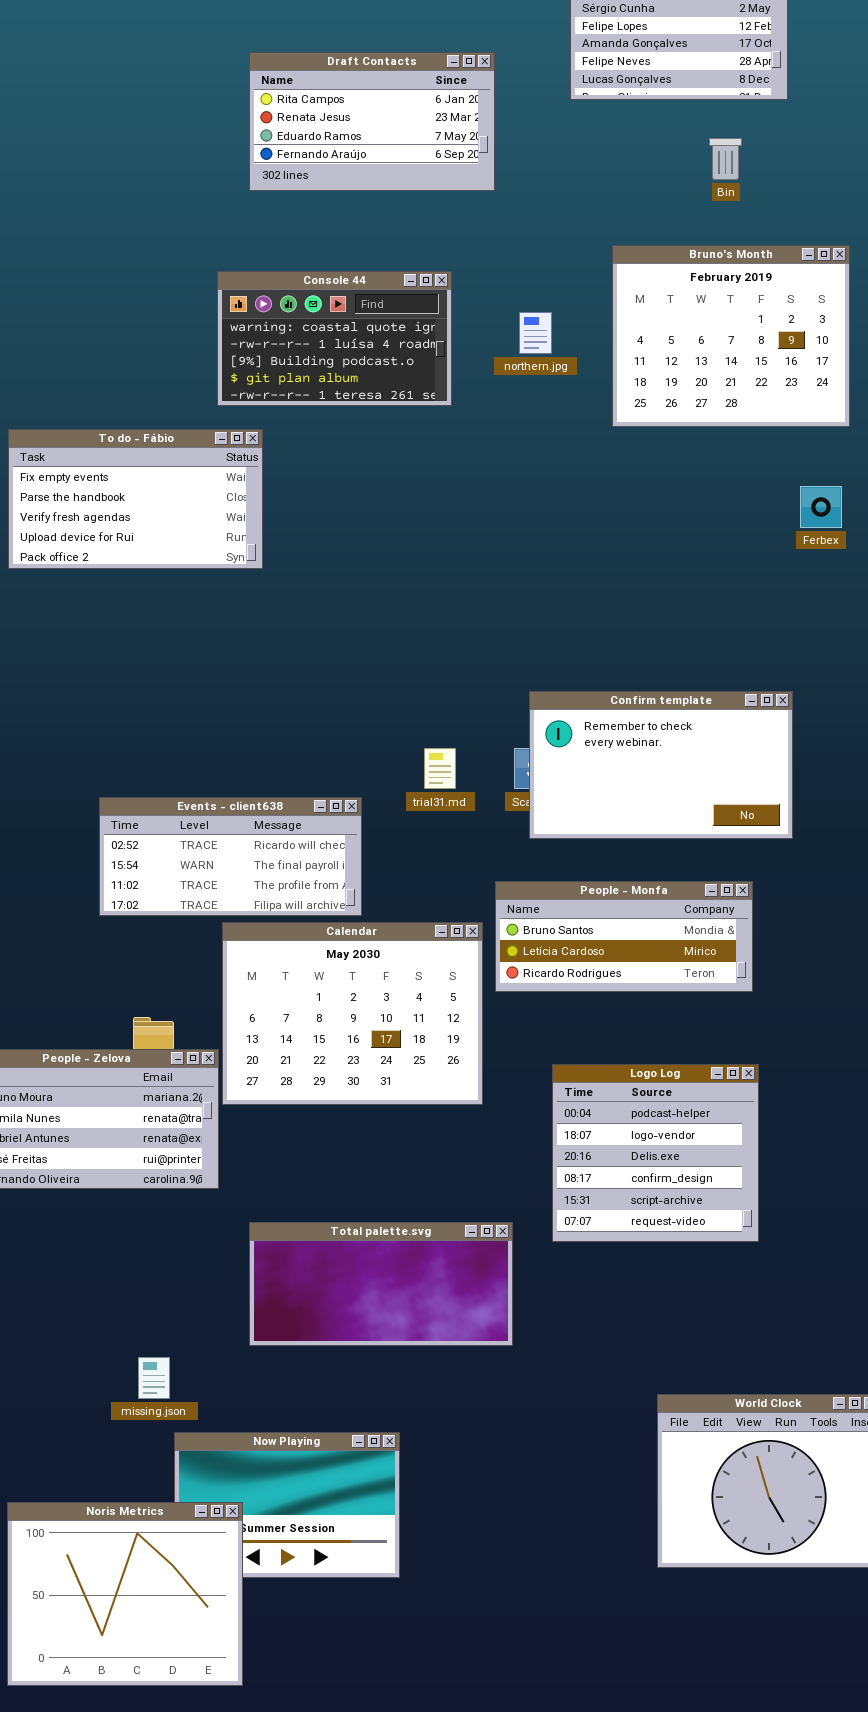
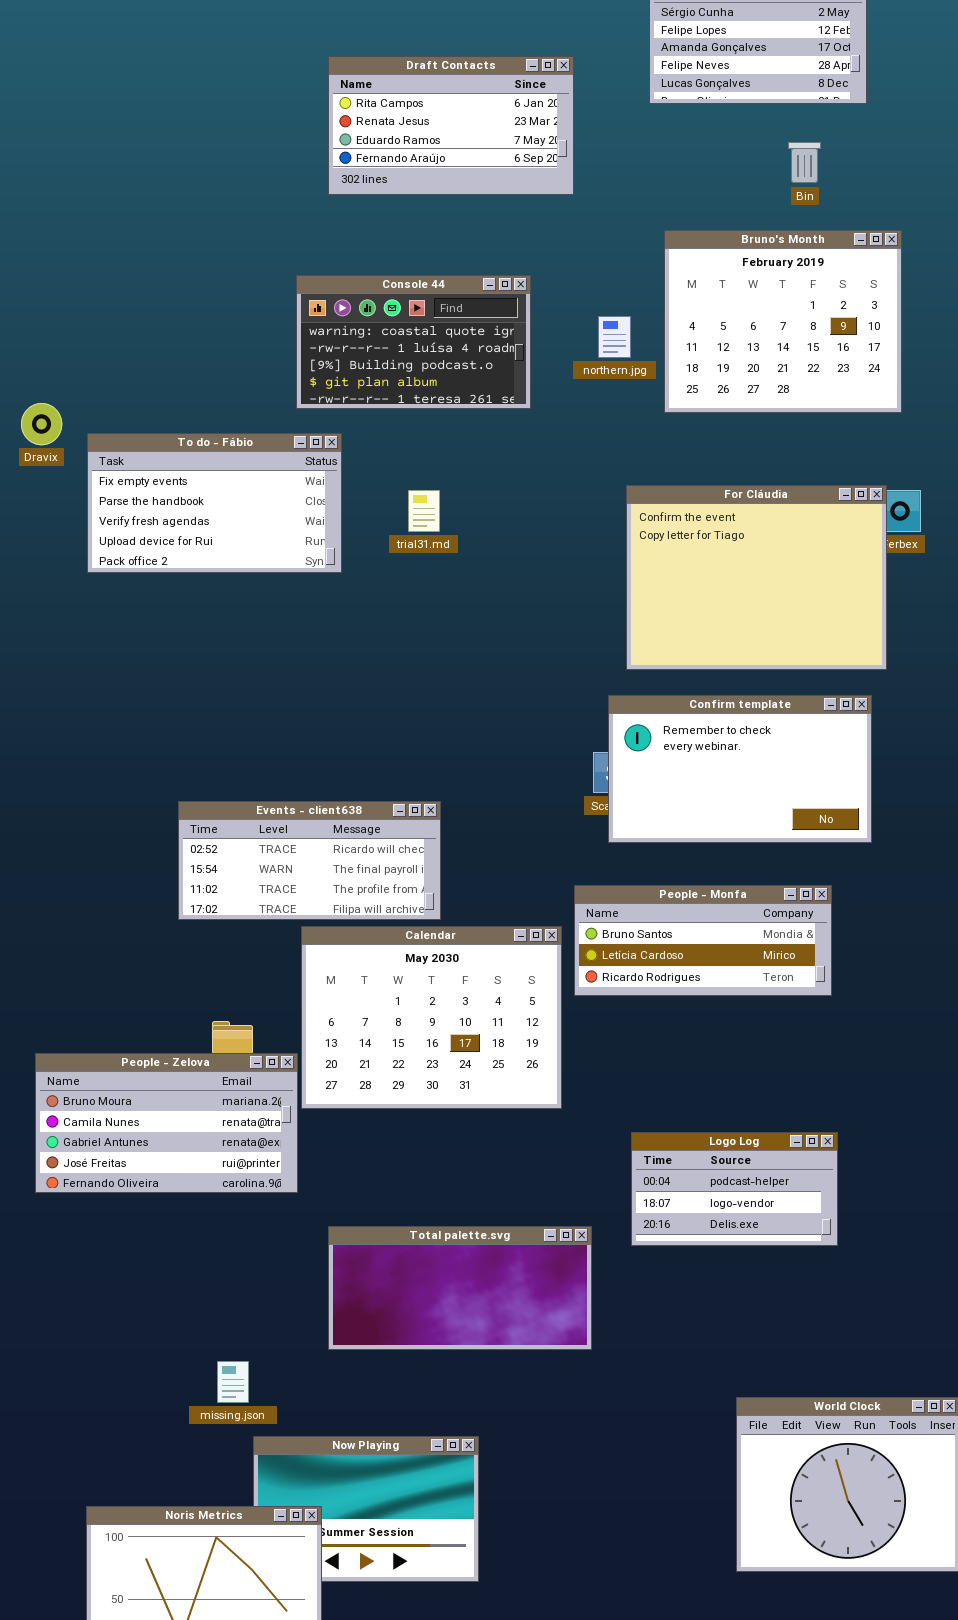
Bruno's Month: [612,245,850,427] -> [664,230,902,413], moved
For Cláudia: none -> [626,485,887,670], opened
trial31.md: [424,748,456,789] -> [408,490,440,532], moved
Logo Log: [552,1064,759,1242] -> [631,1132,838,1246], resized

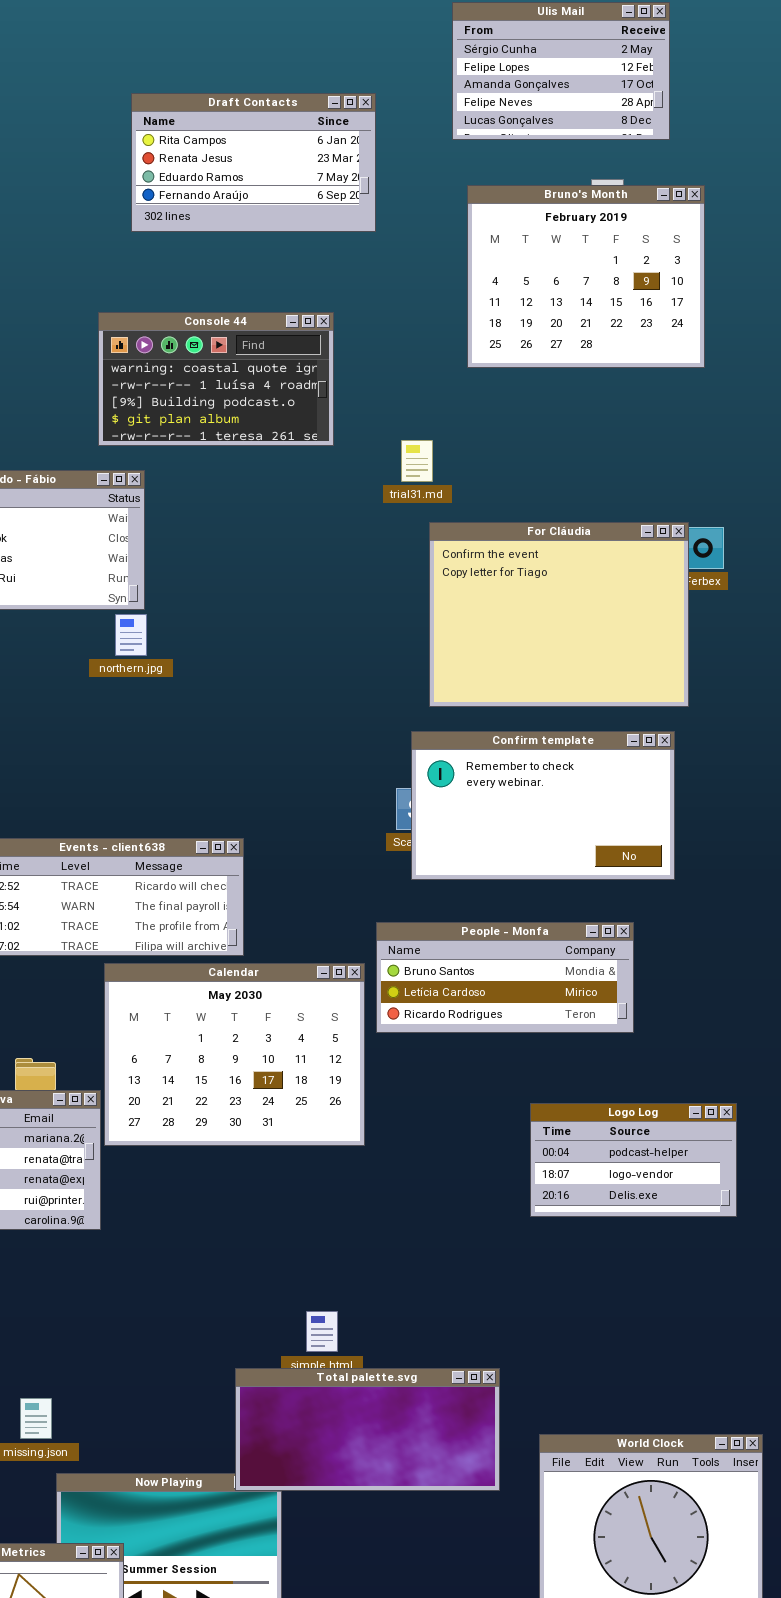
Bruno's Month: [664,230,902,413] -> [467,185,705,368], moved
northern.jpg: [598,316,631,358] -> [115,614,147,656], moved
trial31.md: [408,490,440,532] -> [401,440,433,482], moved
Logo Log: [631,1132,838,1246] -> [530,1103,737,1217], moved
Total palette.svg: [328,1226,592,1350] -> [235,1368,500,1491], moved

